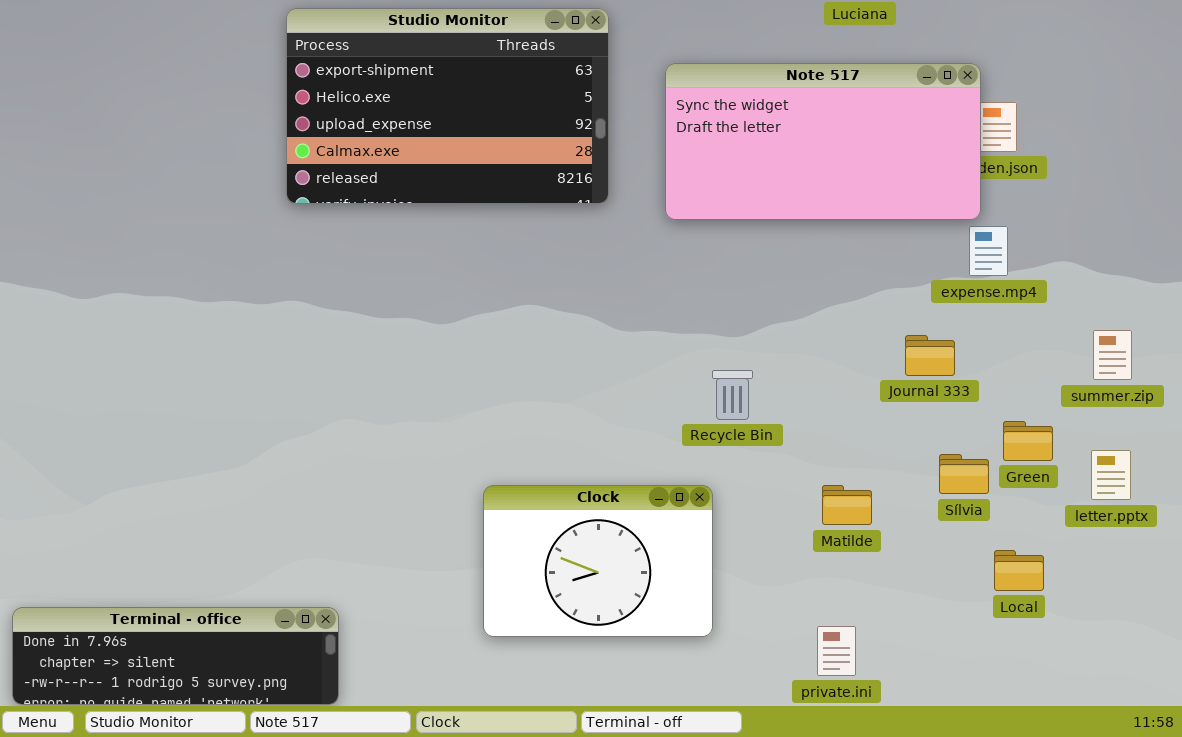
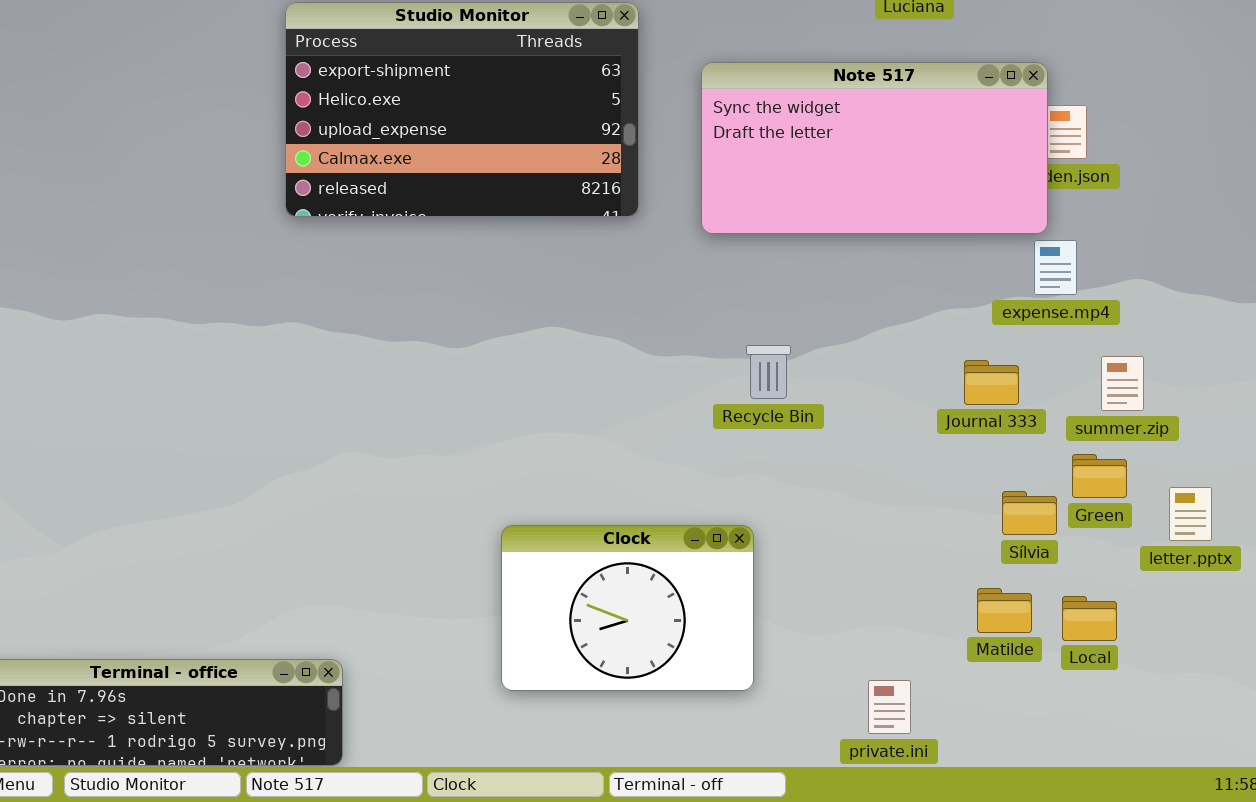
summer.zip: [1093,330,1132,380] -> [1101,356,1144,411], moved
Recycle Bin: [712,370,753,420] -> [746,345,791,399], moved
Matilde: [822,485,872,525] -> [977,588,1032,633], moved

